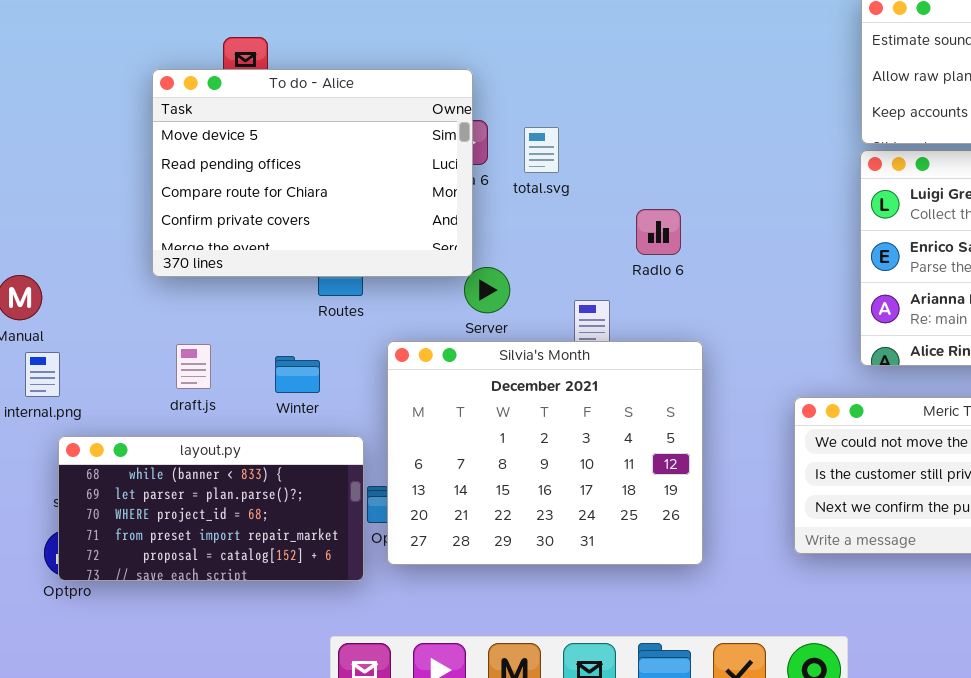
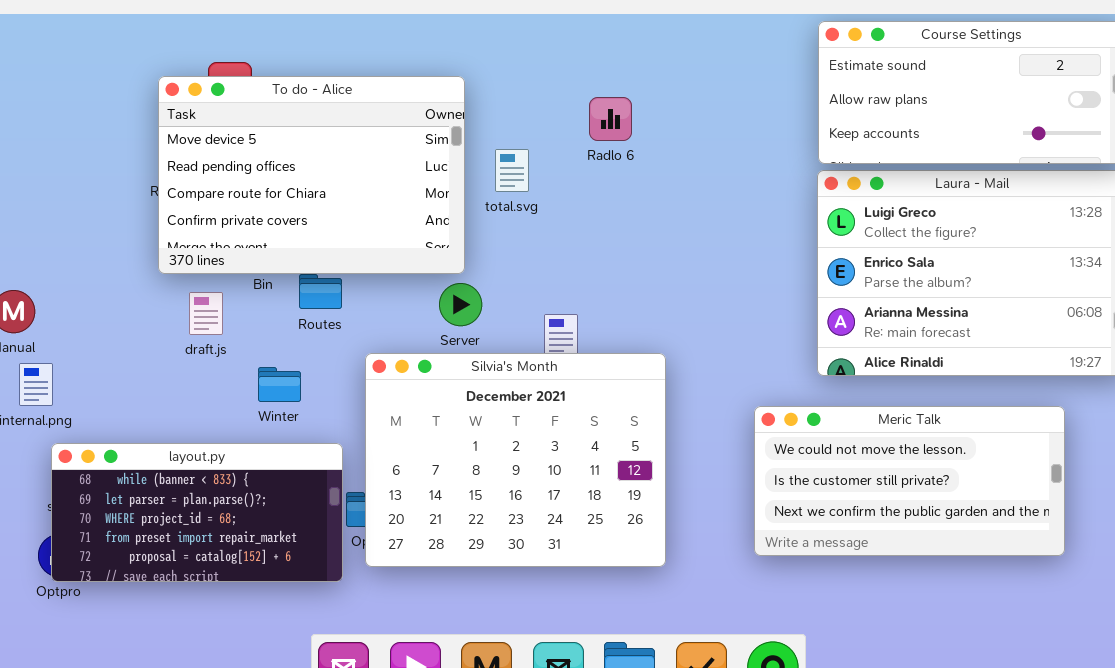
To do - Alice: [152,69,473,277] -> [158,76,465,274], moved
Radlo 6: [636,209,681,255] -> [589,97,632,141], moved
draft.js: [176,344,211,389] -> [189,292,223,335], moved

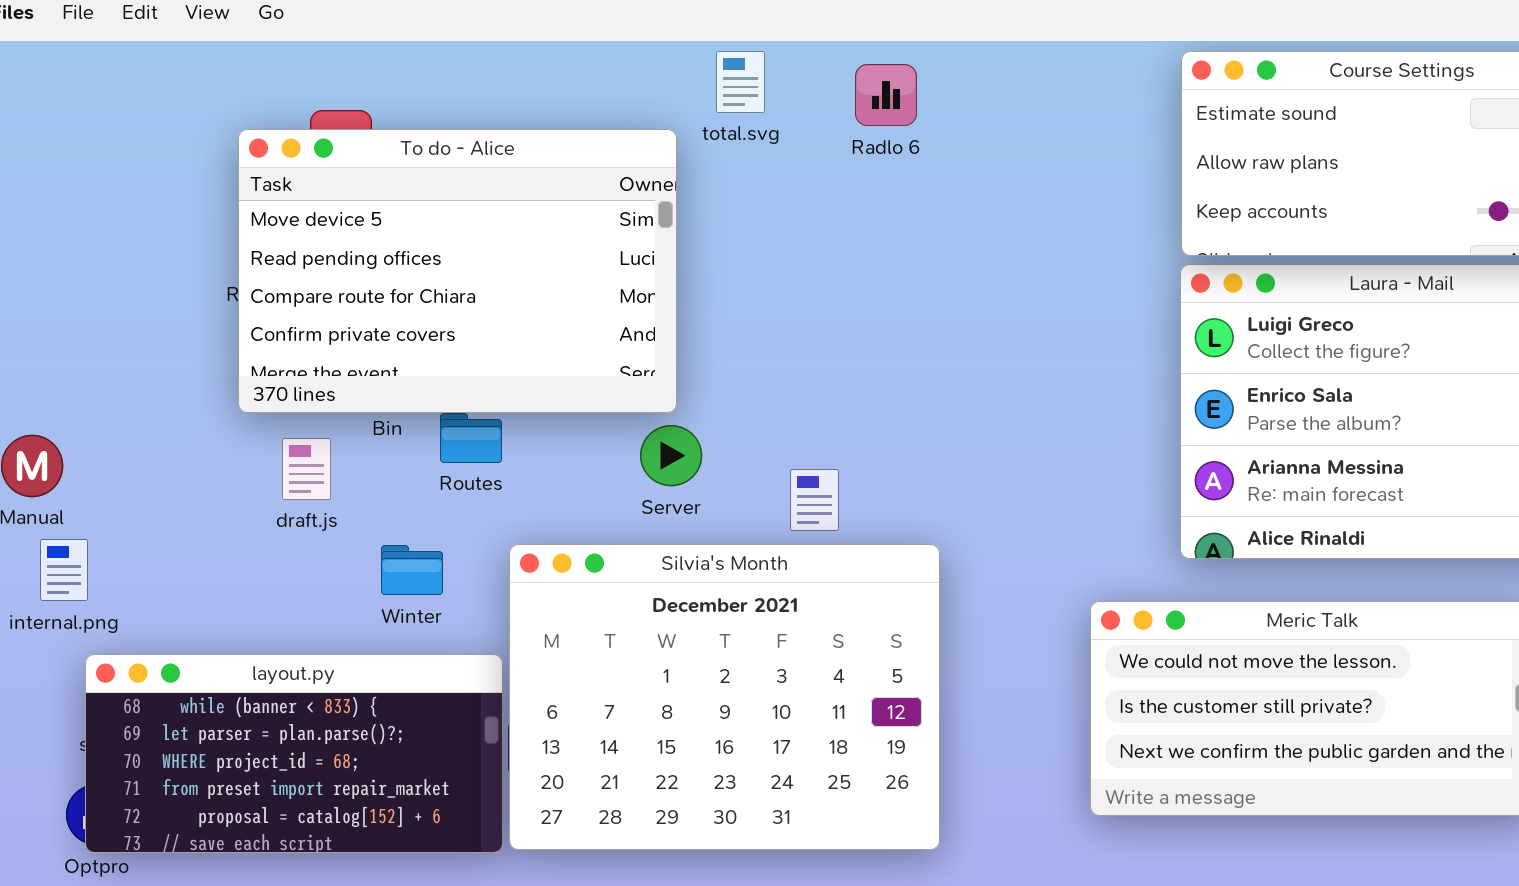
Radlo 6: [589,97,632,141] -> [855,64,917,126], moved
total.svg: [495,149,529,192] -> [716,51,765,113], moved
Silvia's Month: [365,353,666,567] -> [509,544,940,850], moved

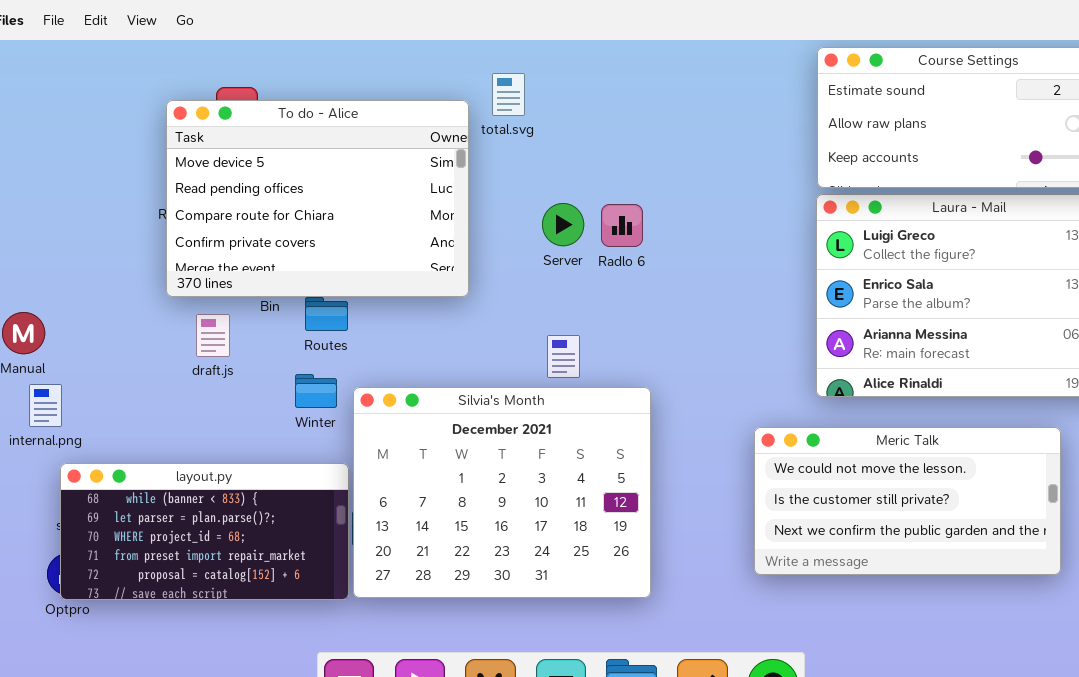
total.svg: [716,51,765,113] -> [492,73,525,116], moved
Radlo 6: [855,64,917,126] -> [601,204,643,247], moved
Server: [640,425,702,486] -> [542,203,584,246], moved
Winter: [381,545,443,595] -> [295,374,337,408], moved

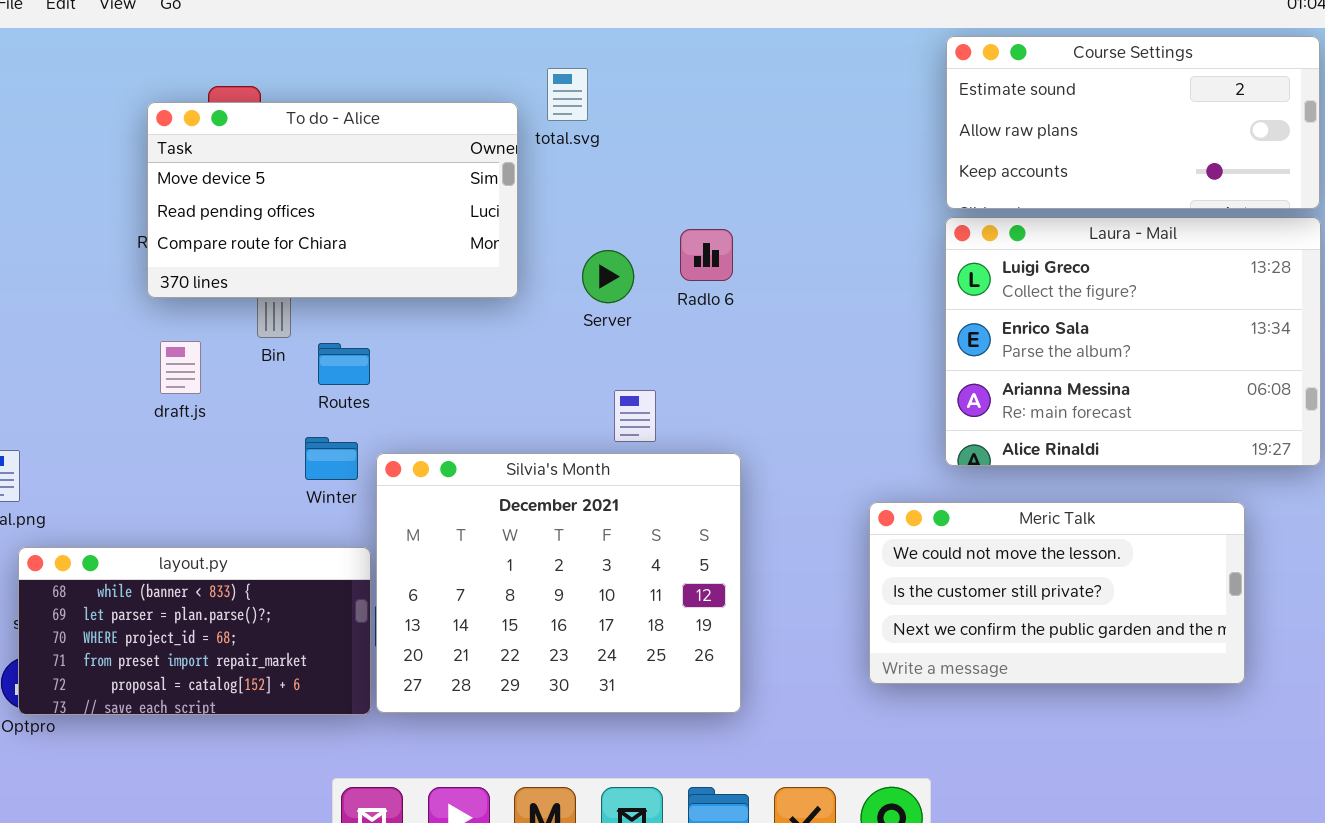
To do - Alice: [166,100,469,297] -> [147,102,518,298], resized
Server: [542,203,584,246] -> [582,250,634,303], moved
draft.js: [196,314,230,357] -> [160,341,201,394], moved

